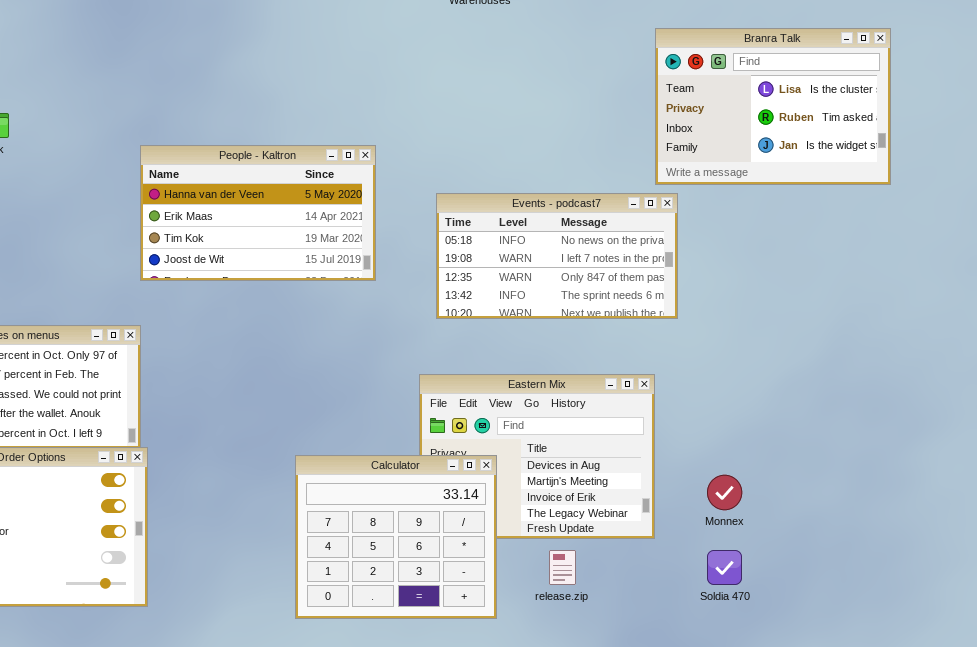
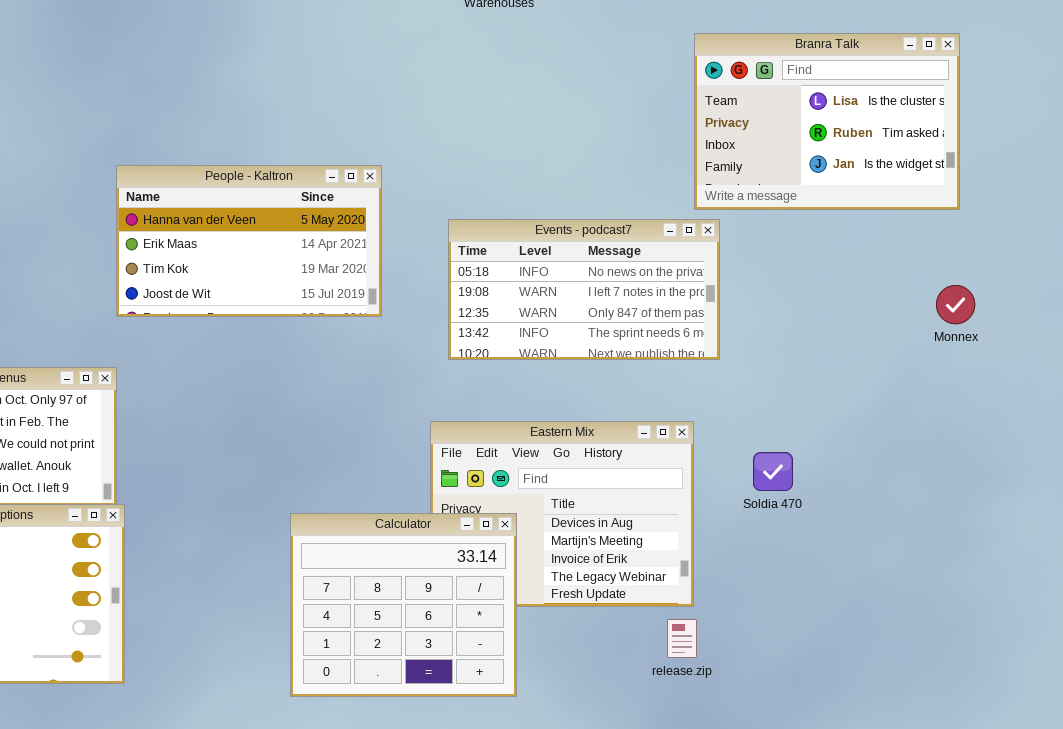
Monnex: [707,475,742,510] -> [936,285,975,324], moved
release.zip: [549,550,576,585] -> [667,619,697,658], moved
Soldia 470: [707,550,742,585] -> [753,452,793,491], moved

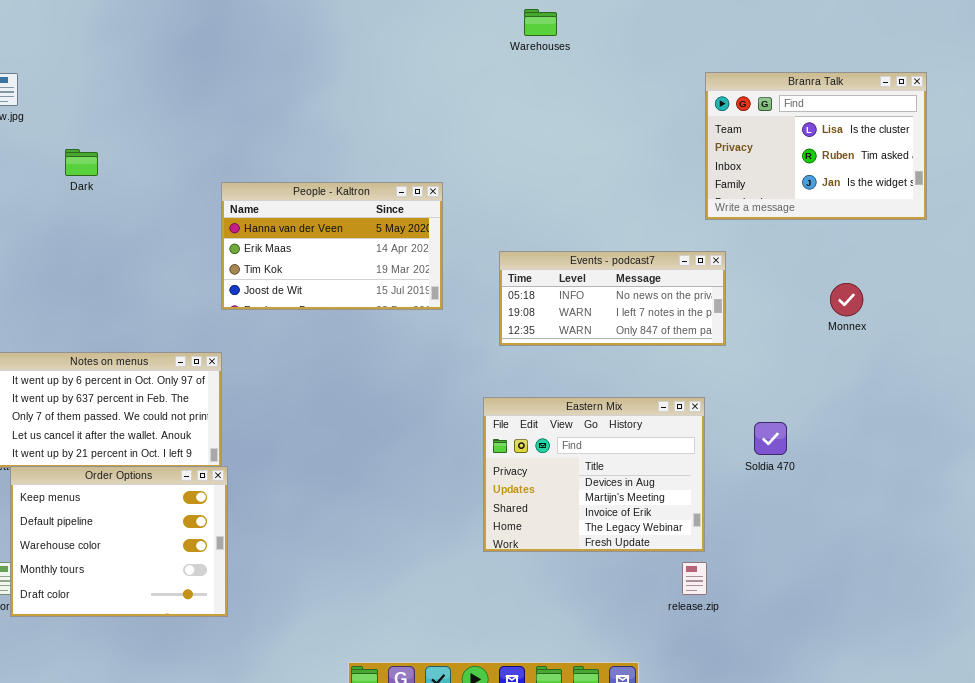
Events - podcast7: [448,219,720,360] -> [499,251,726,346], resized
Monnex: [936,285,975,324] -> [830,283,863,316], moved
Calculator: [290,513,517,697] -> none, closed

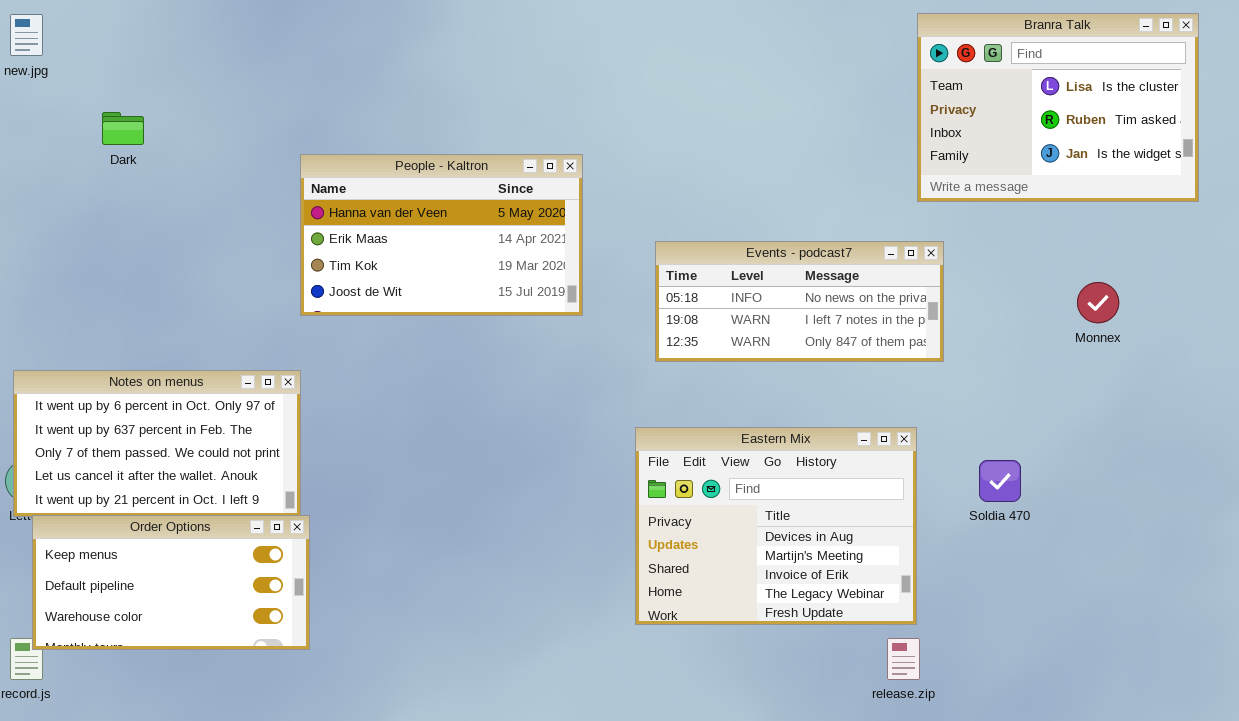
Order Options: [10,466,228,617] -> [32,515,310,650], resized

